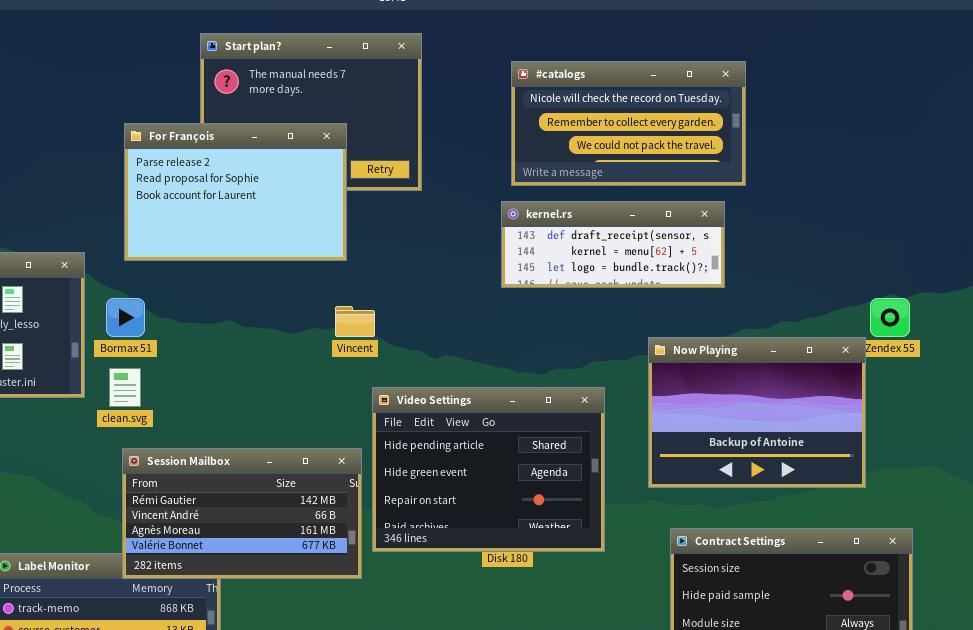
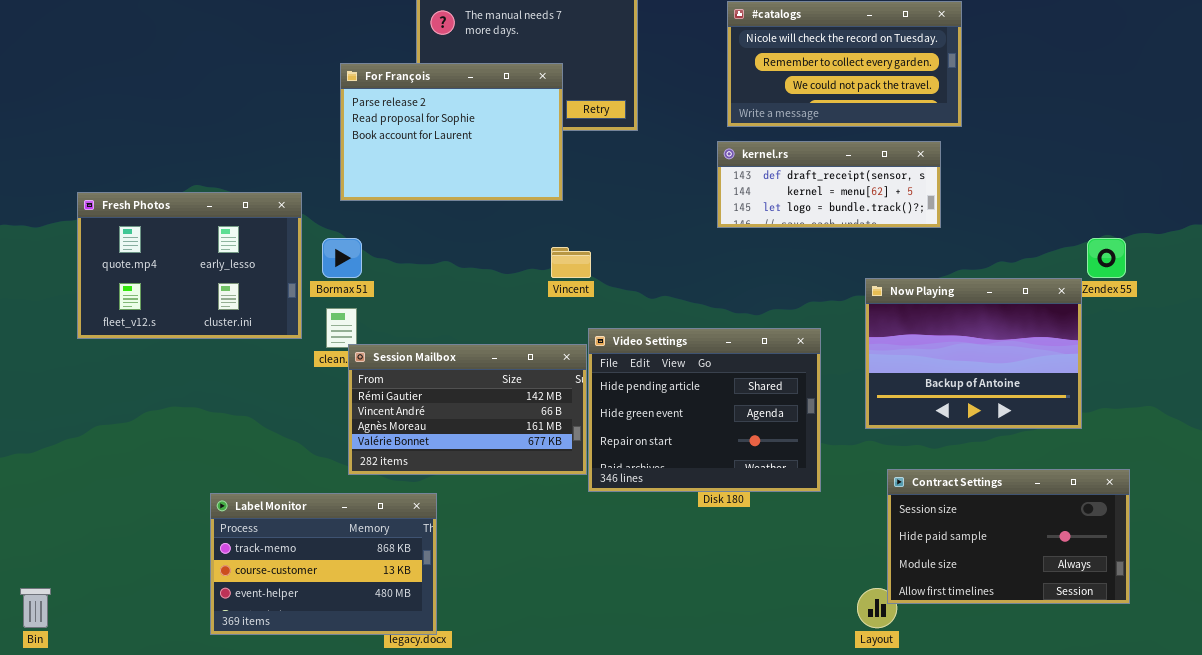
Session Mailbox: [122,448,362,579] -> [348,344,587,475], moved

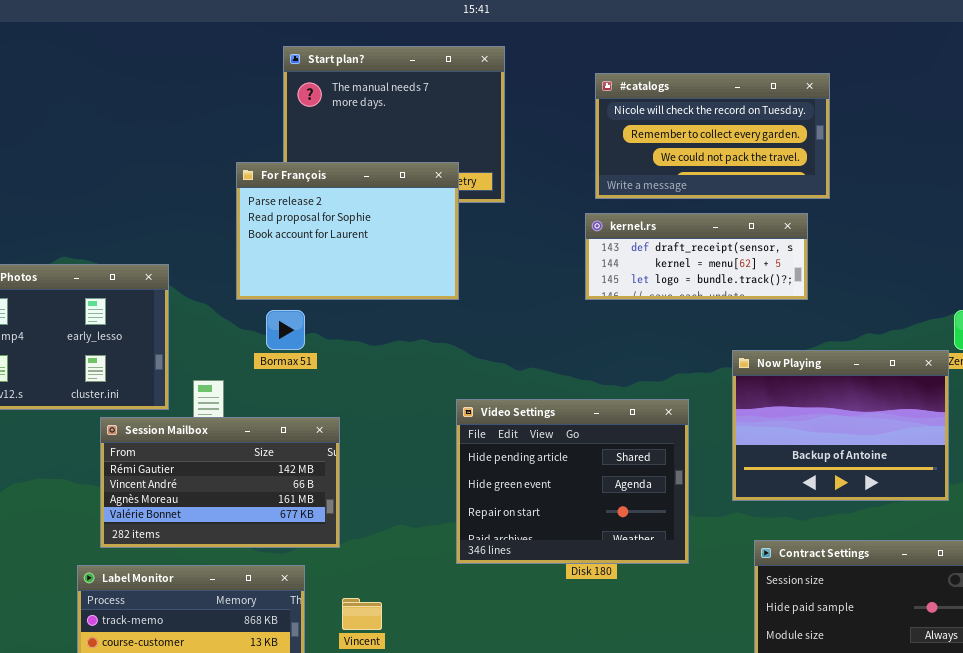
For François: [340,63,563,201] -> [236,162,459,300], moved
Bormax 51: [322,238,362,278] -> [266,310,305,350], moved
Vincent: [551,247,591,278] -> [342,598,382,630], moved
Session Mailbox: [348,344,587,475] -> [100,417,340,548], moved

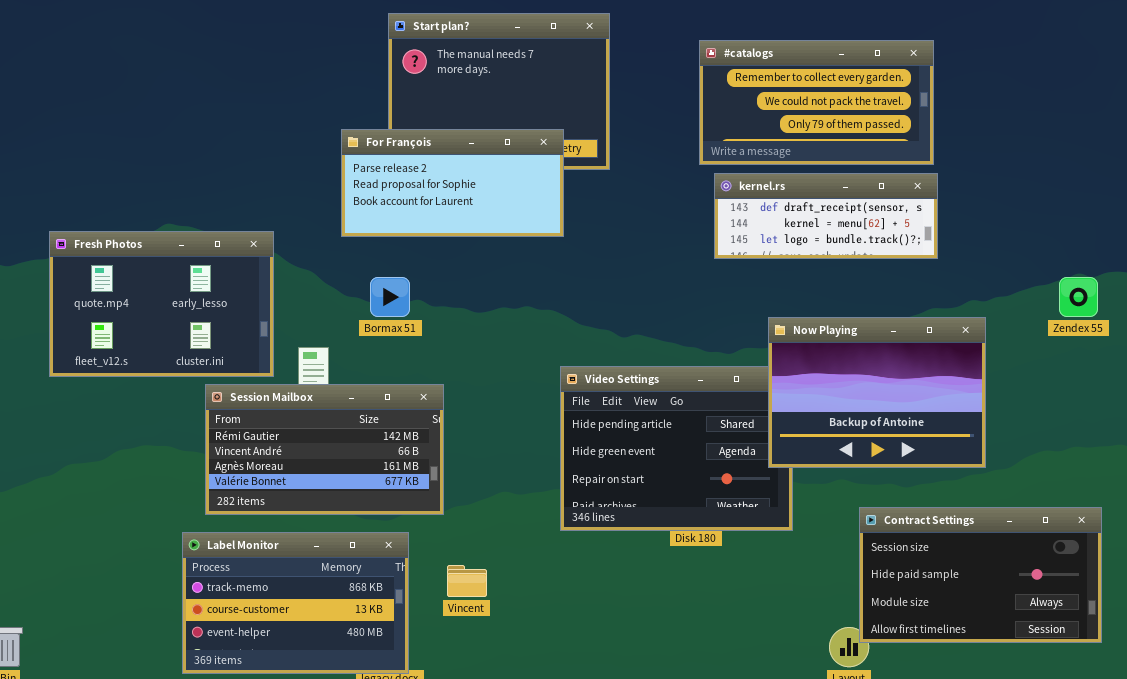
#catalogs: [595,73,830,199] -> [699,40,934,165], scrolled down 1 row
For François: [236,162,459,300] -> [341,129,564,237], resized
kernel.rs: [585,213,808,300] -> [714,173,938,259], moved
Now Playing: [732,350,949,501] -> [768,317,986,468], moved

